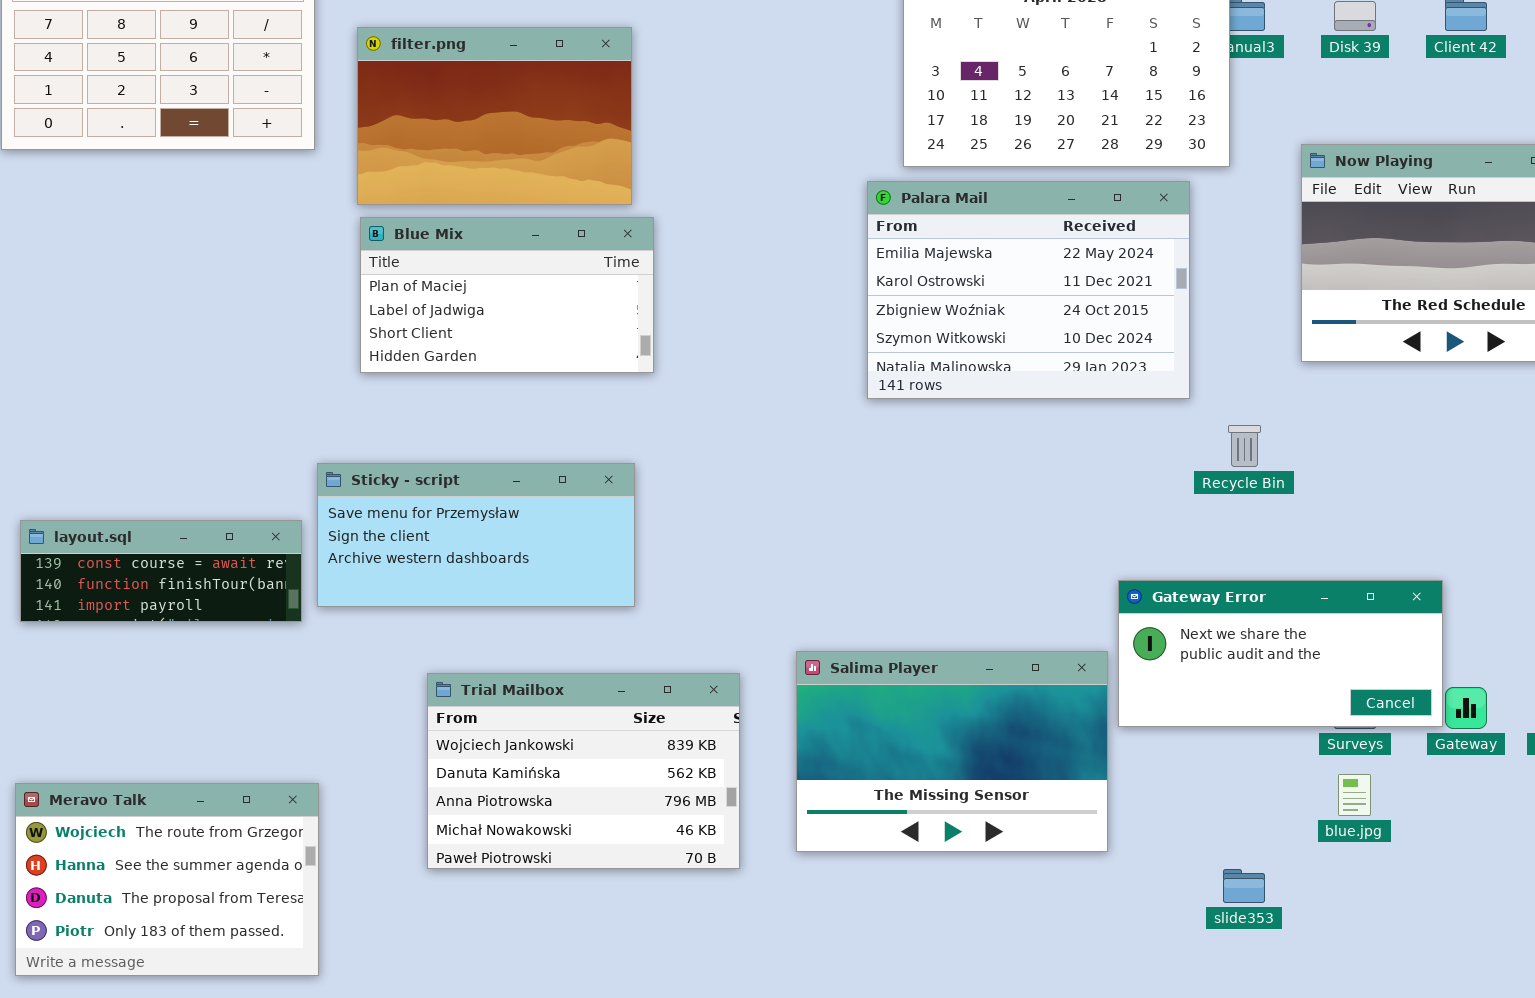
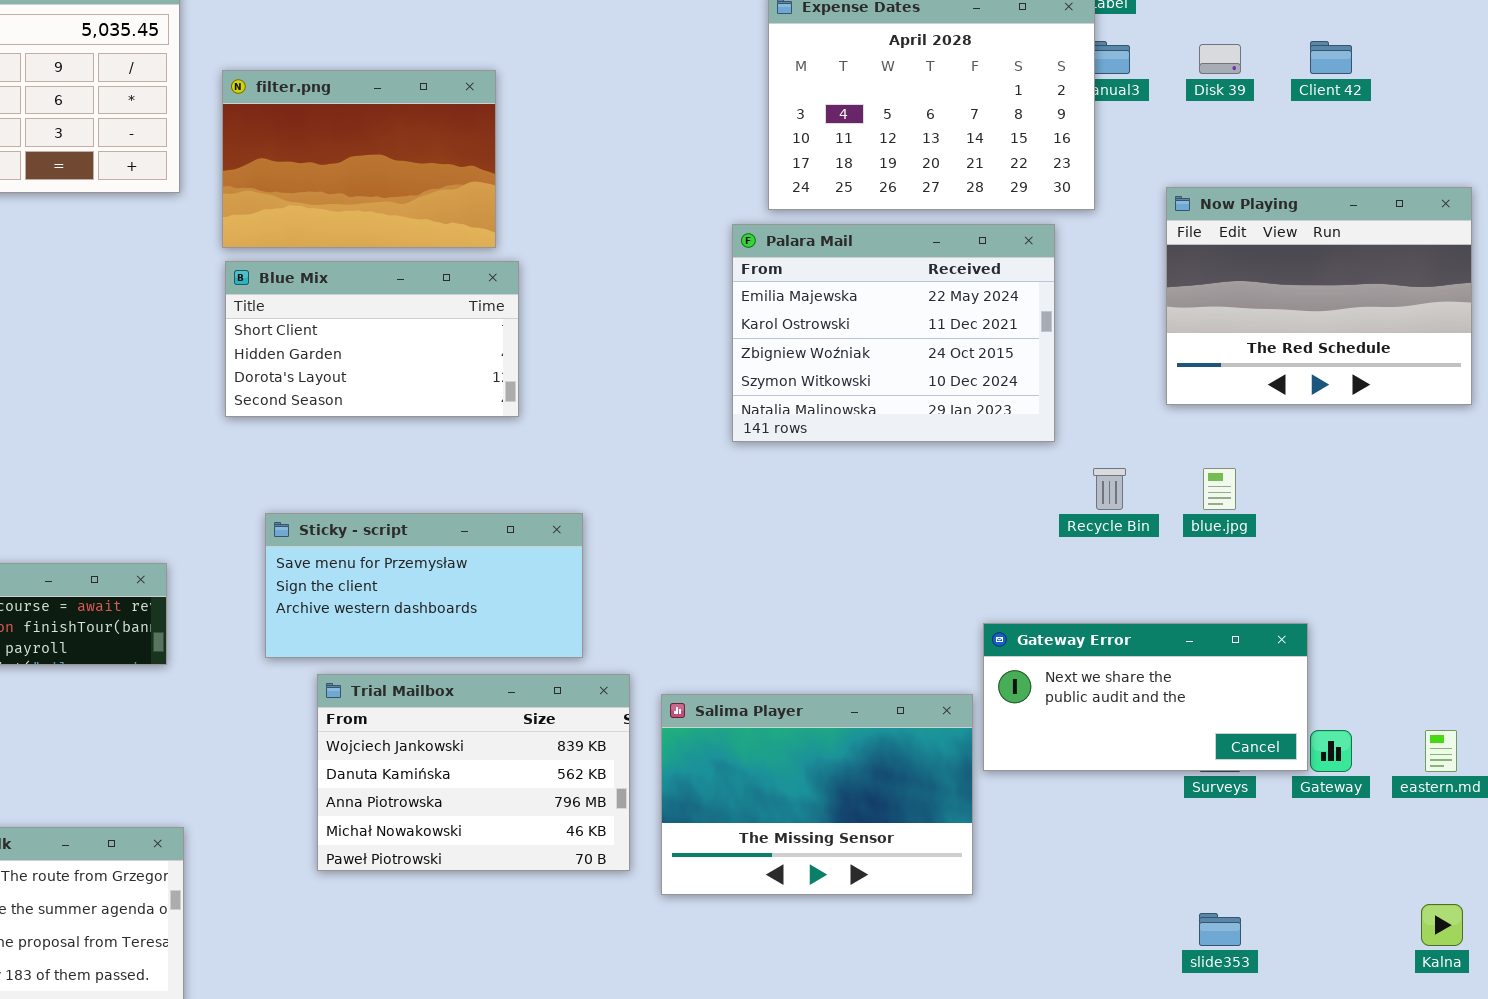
Blue Mix: [360,217,654,373] -> [225,261,519,417], scrolled down 2 rows
Sticky - script: [317,463,635,607] -> [265,513,583,658], moved
Trial Mailbox: [427,673,740,869] -> [317,674,630,871], moved
blue.jpg: [1338,774,1371,816] -> [1203,468,1236,510], moved
slide353: [1223,869,1265,903] -> [1199,913,1241,946], moved

